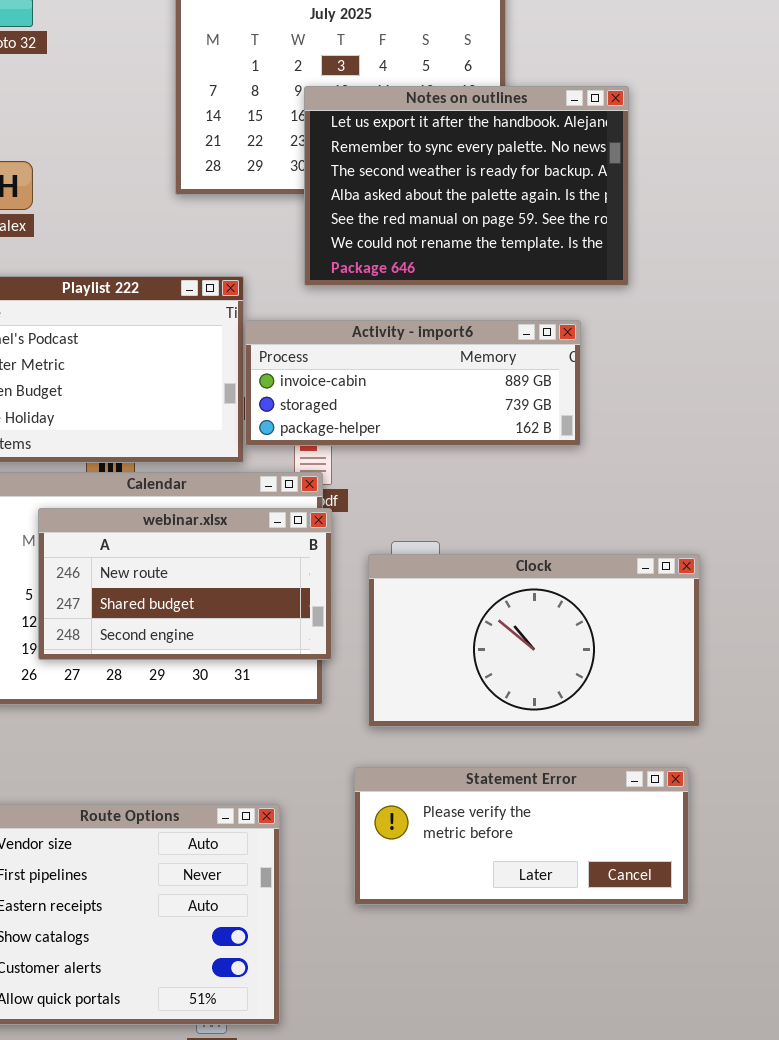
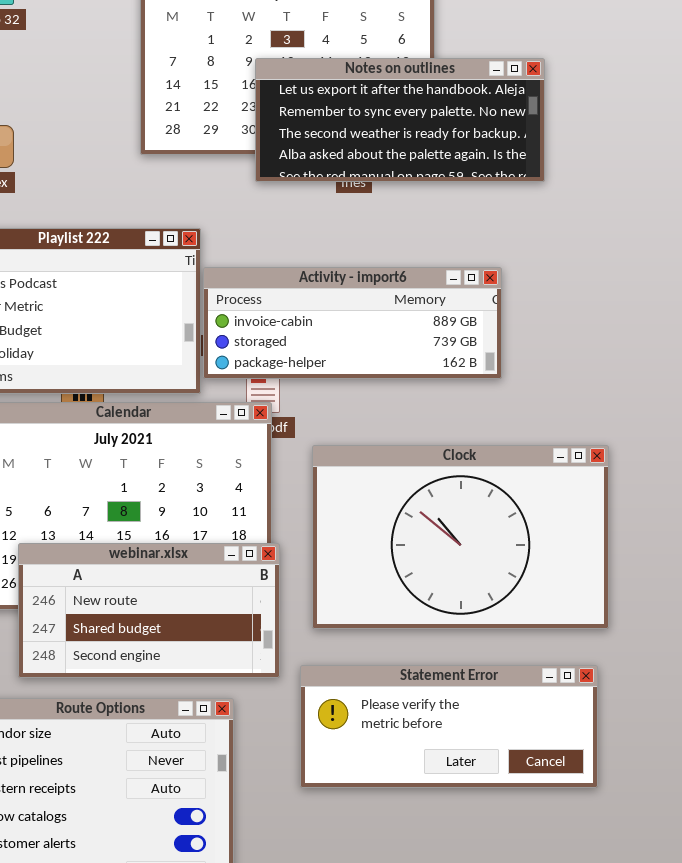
Notes on outlines: [304,86,629,286] -> [255,58,545,182], resized
webinar.xlsx: [38,508,332,660] -> [18,543,280,678], moved
Clock: [368,554,700,727] -> [312,445,609,629], resized

